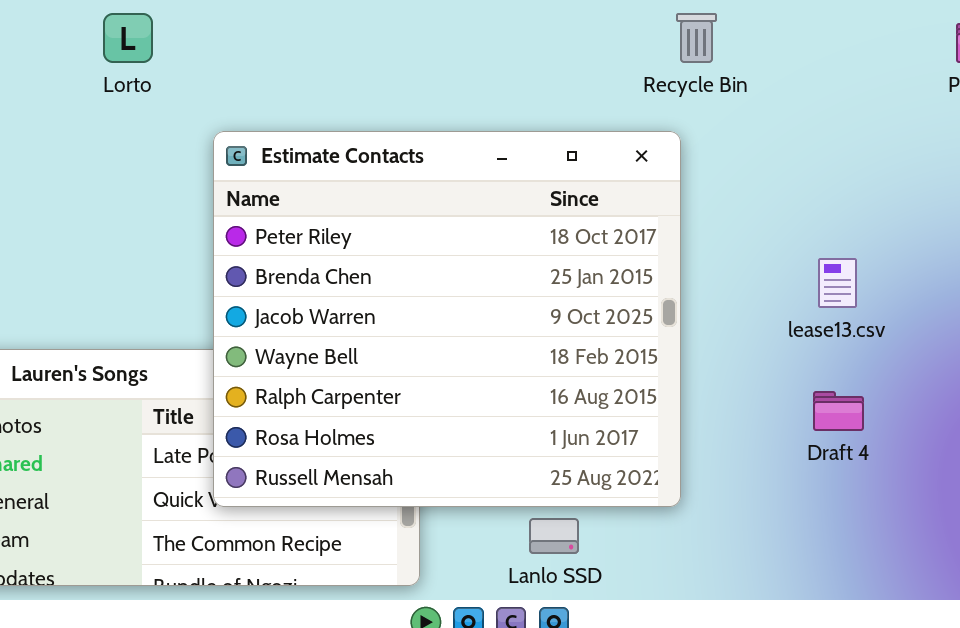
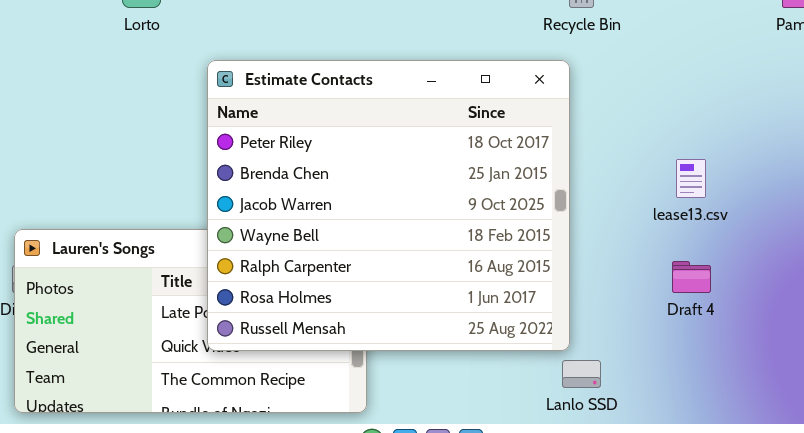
Lanlo SSD: [529,518,579,554] -> [562,360,601,388], moved

